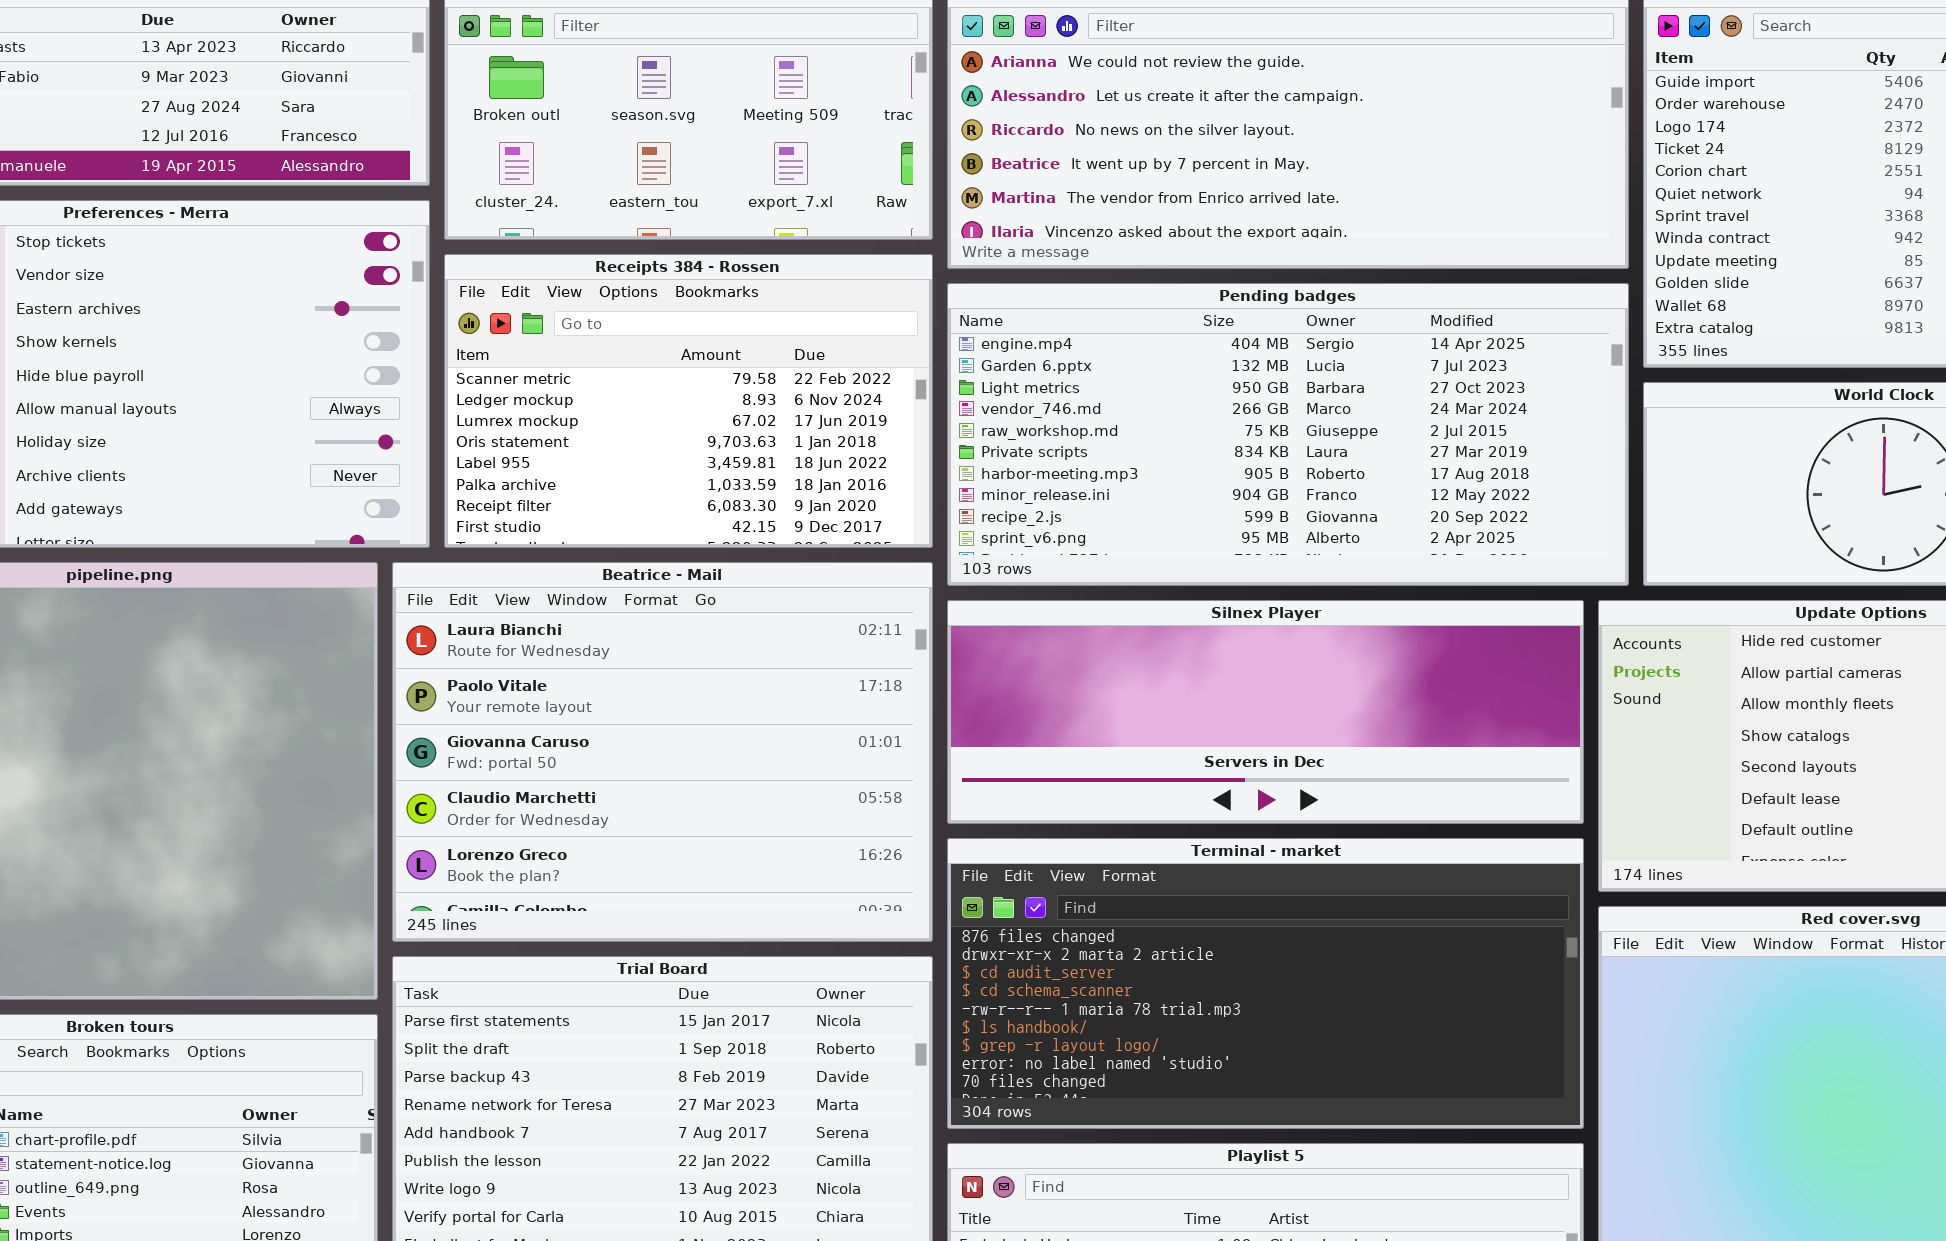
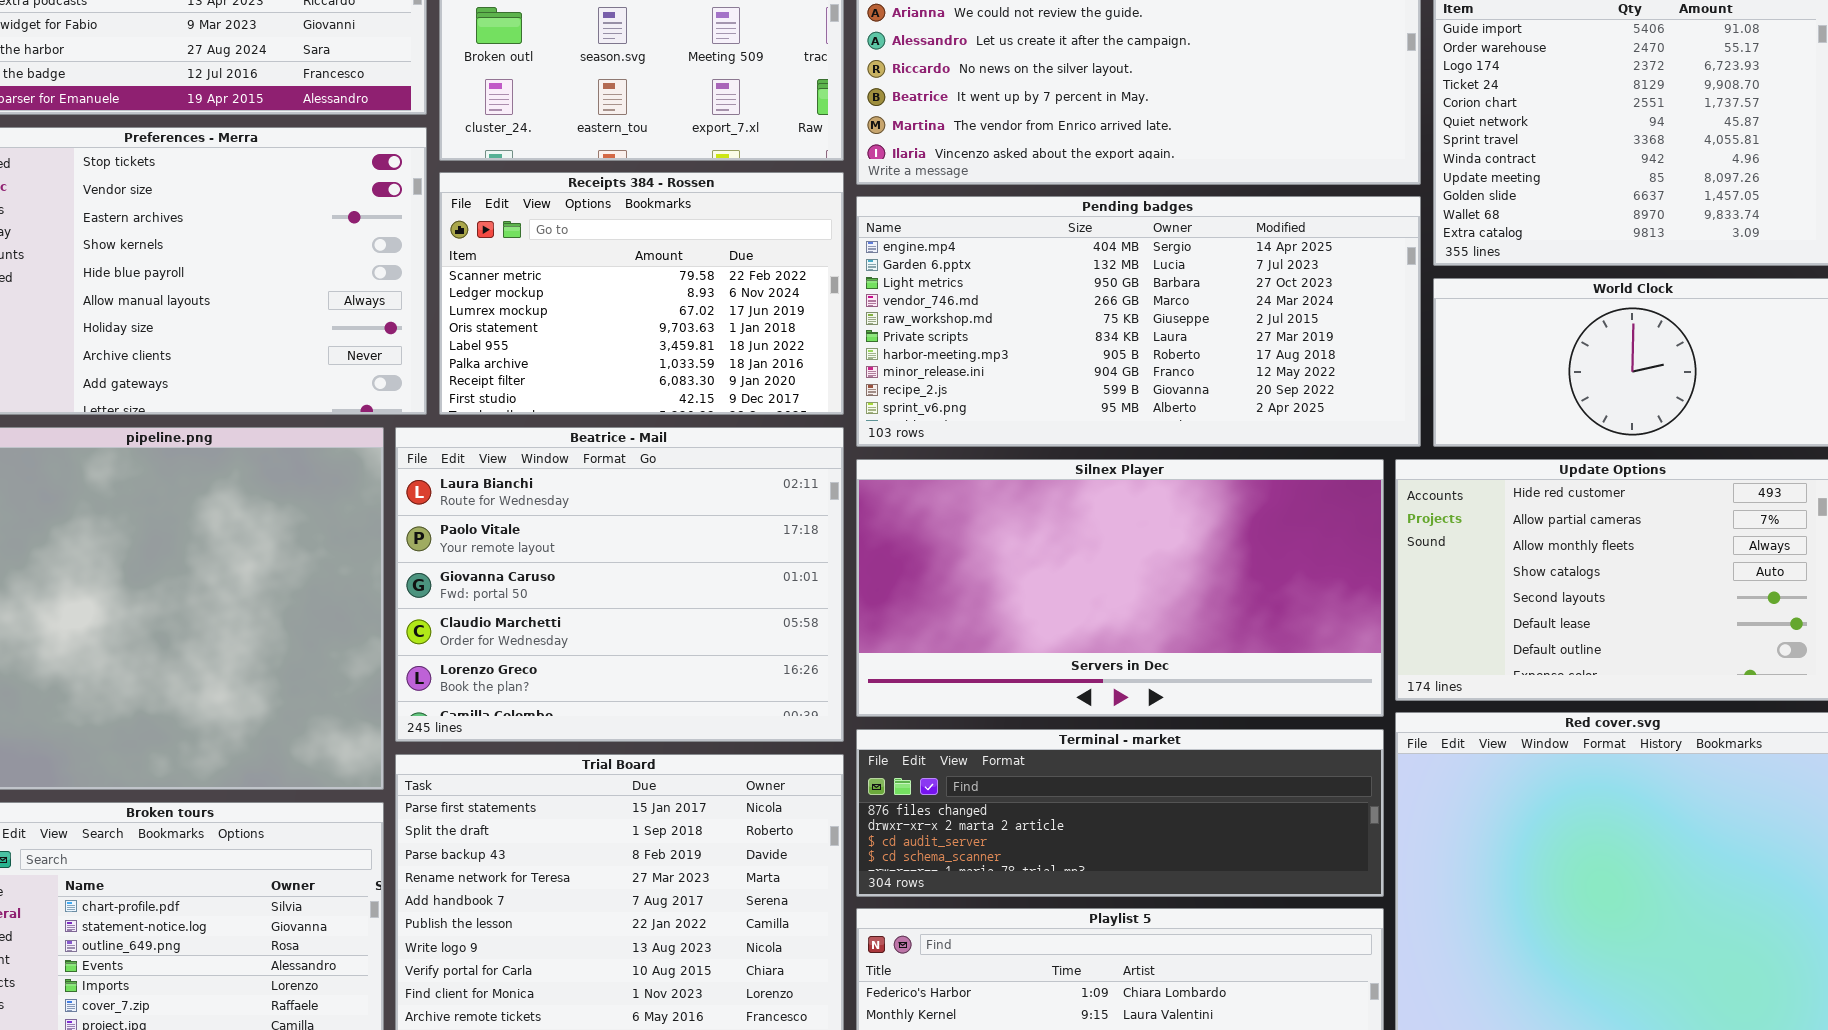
Silnex Player: [947,600,1584,824] -> [856,459,1384,717], resized
Terminal - market: [947,838,1584,1129] -> [856,729,1384,897], resized

